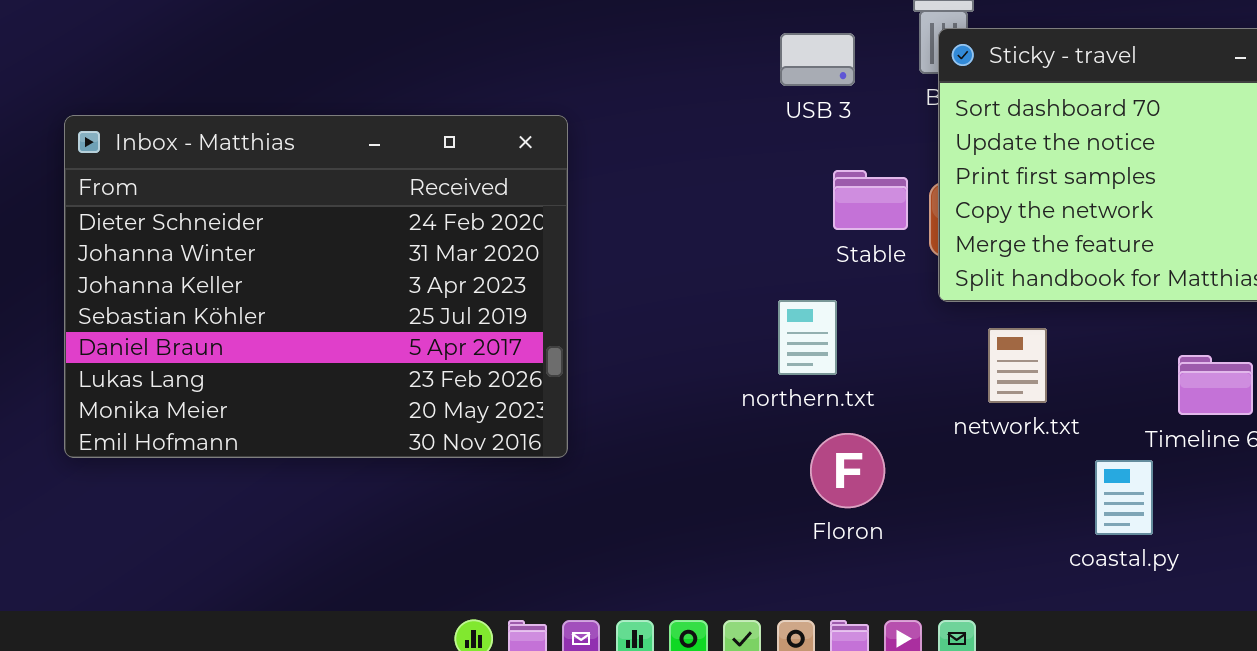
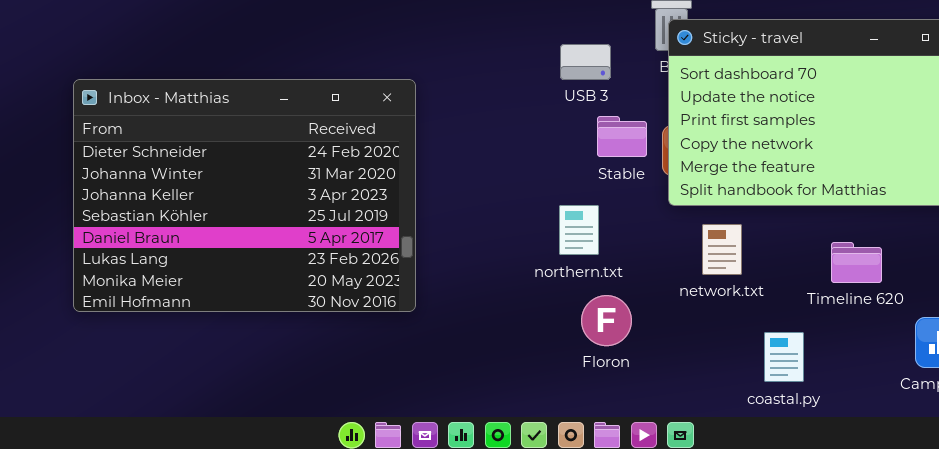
USB 3: [780,33,855,86] -> [560,44,611,80], moved
coastal.py: [1095,460,1153,535] -> [764,332,804,382], moved

